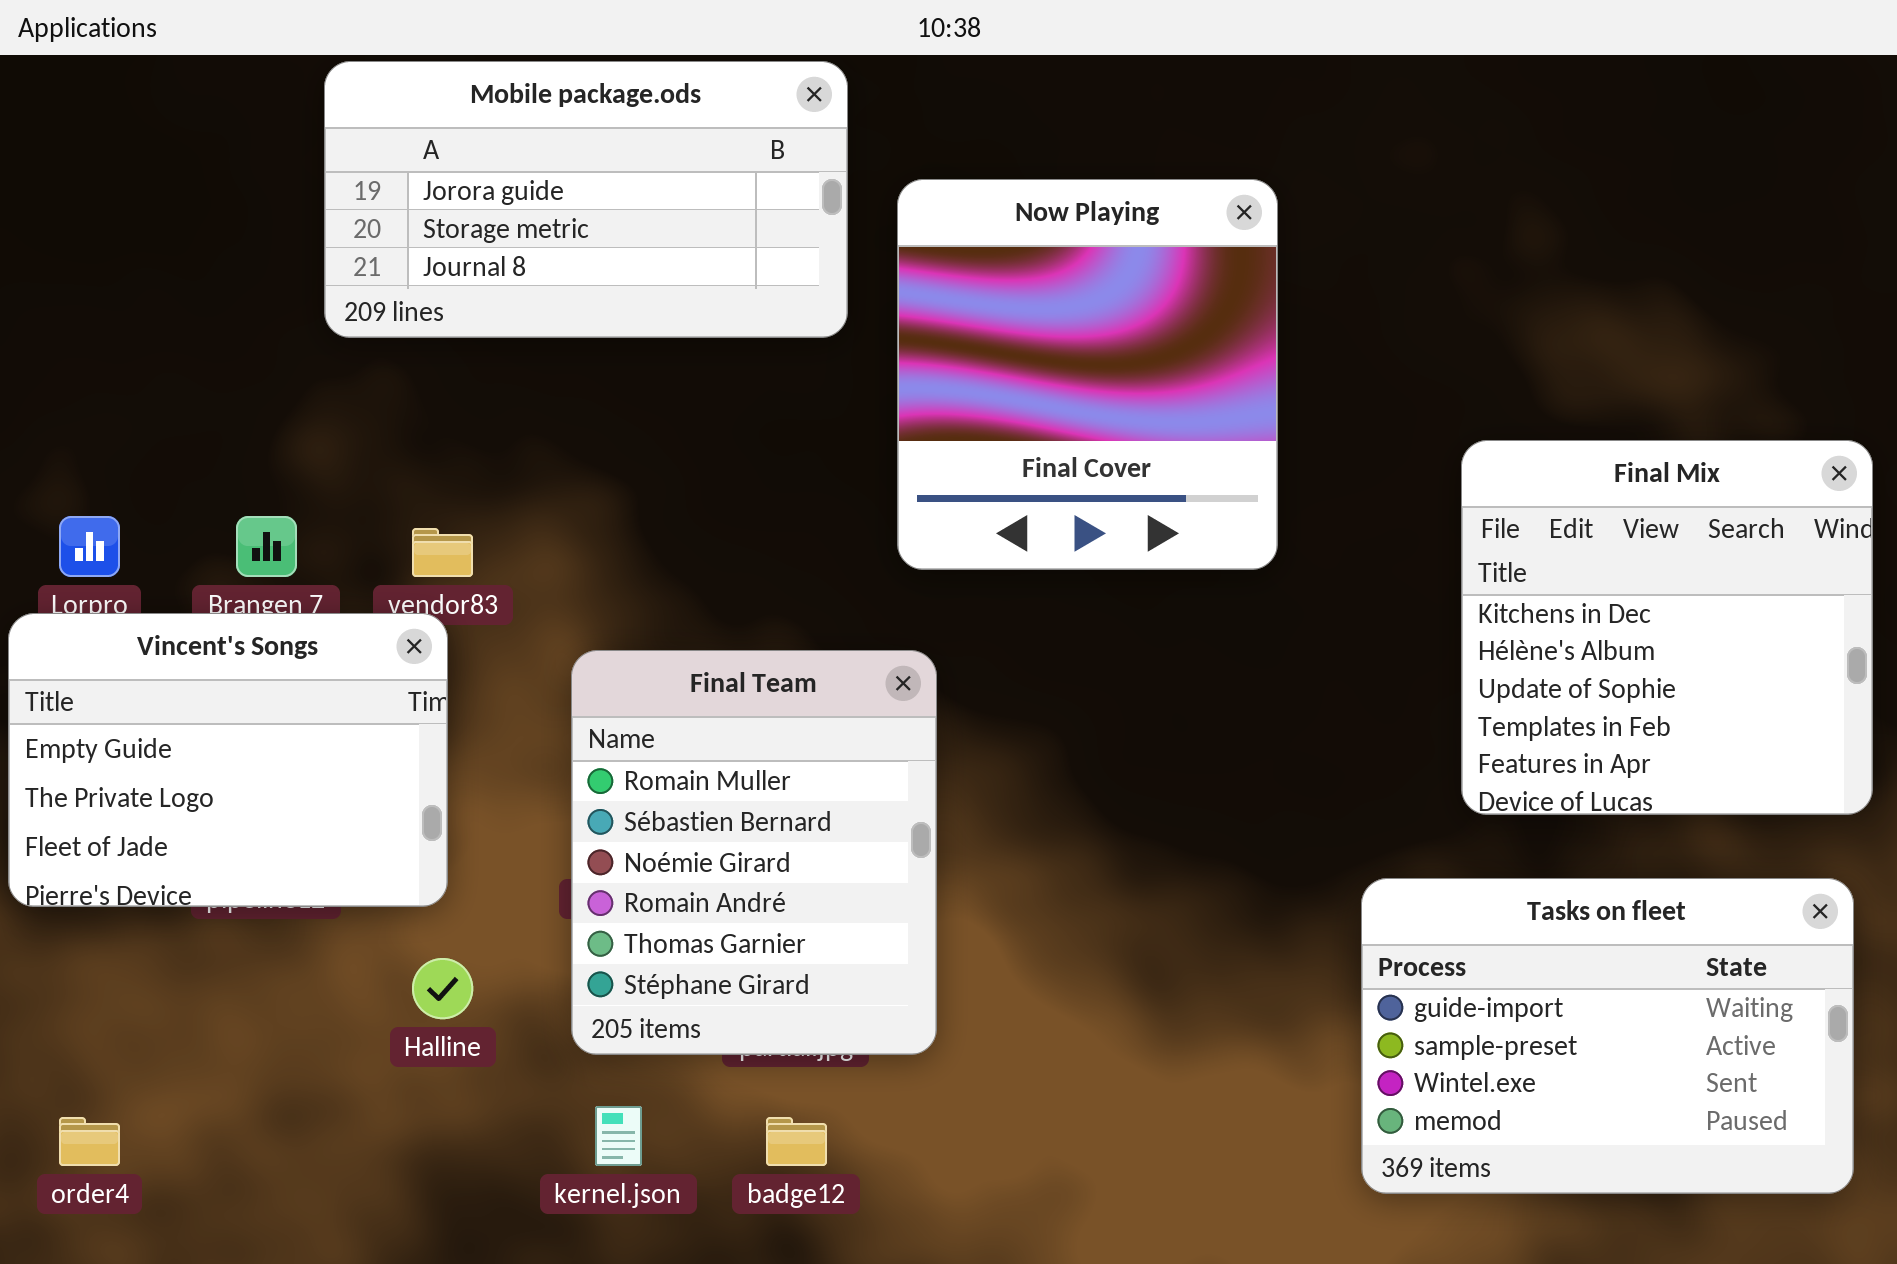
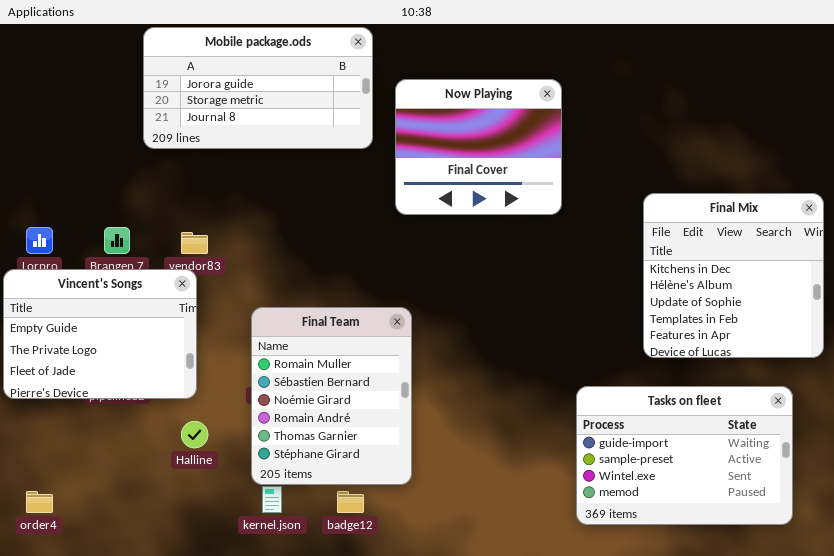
Now Playing: [897,179,1278,570] -> [395,79,562,215], resized
Final Team: [571,650,937,1055] -> [251,307,412,485], moved
Tasks on fleet: [1361,878,1854,1194] -> [576,386,793,525], moved

